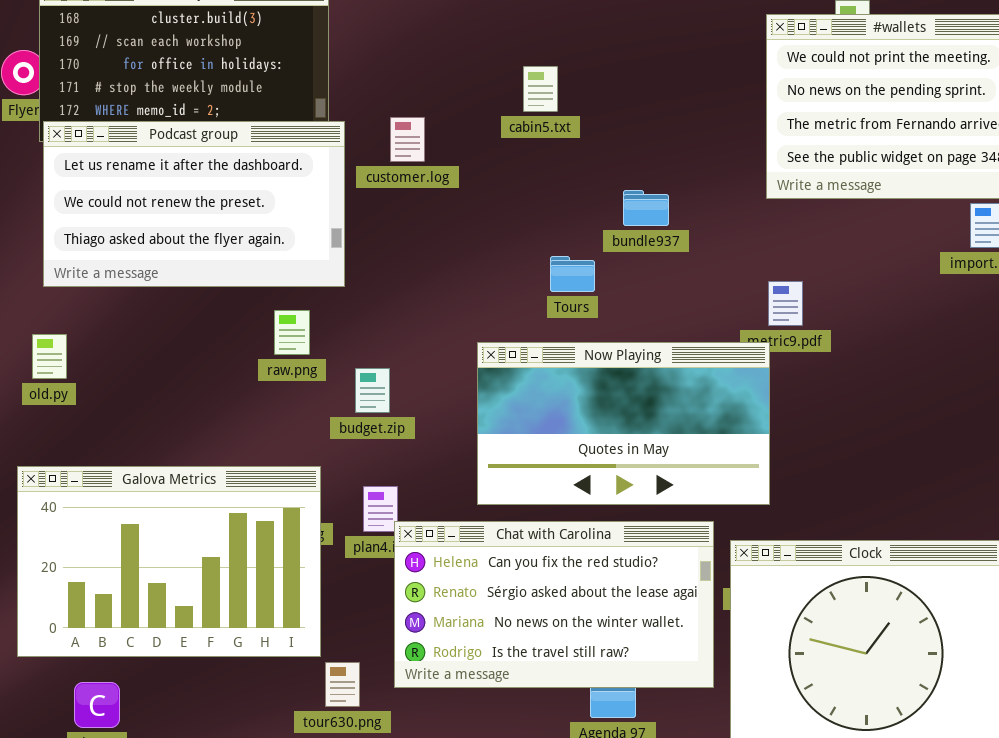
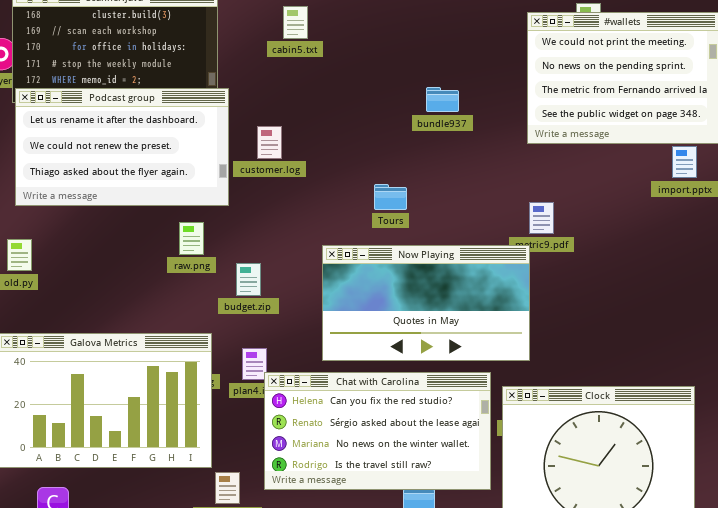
cabin5.txt: [523,66,558,112] -> [283,6,308,39], moved
customer.log: [390,117,425,162] -> [257,126,282,159], moved
bundle937: [623,190,669,226] -> [426,87,459,112], moved

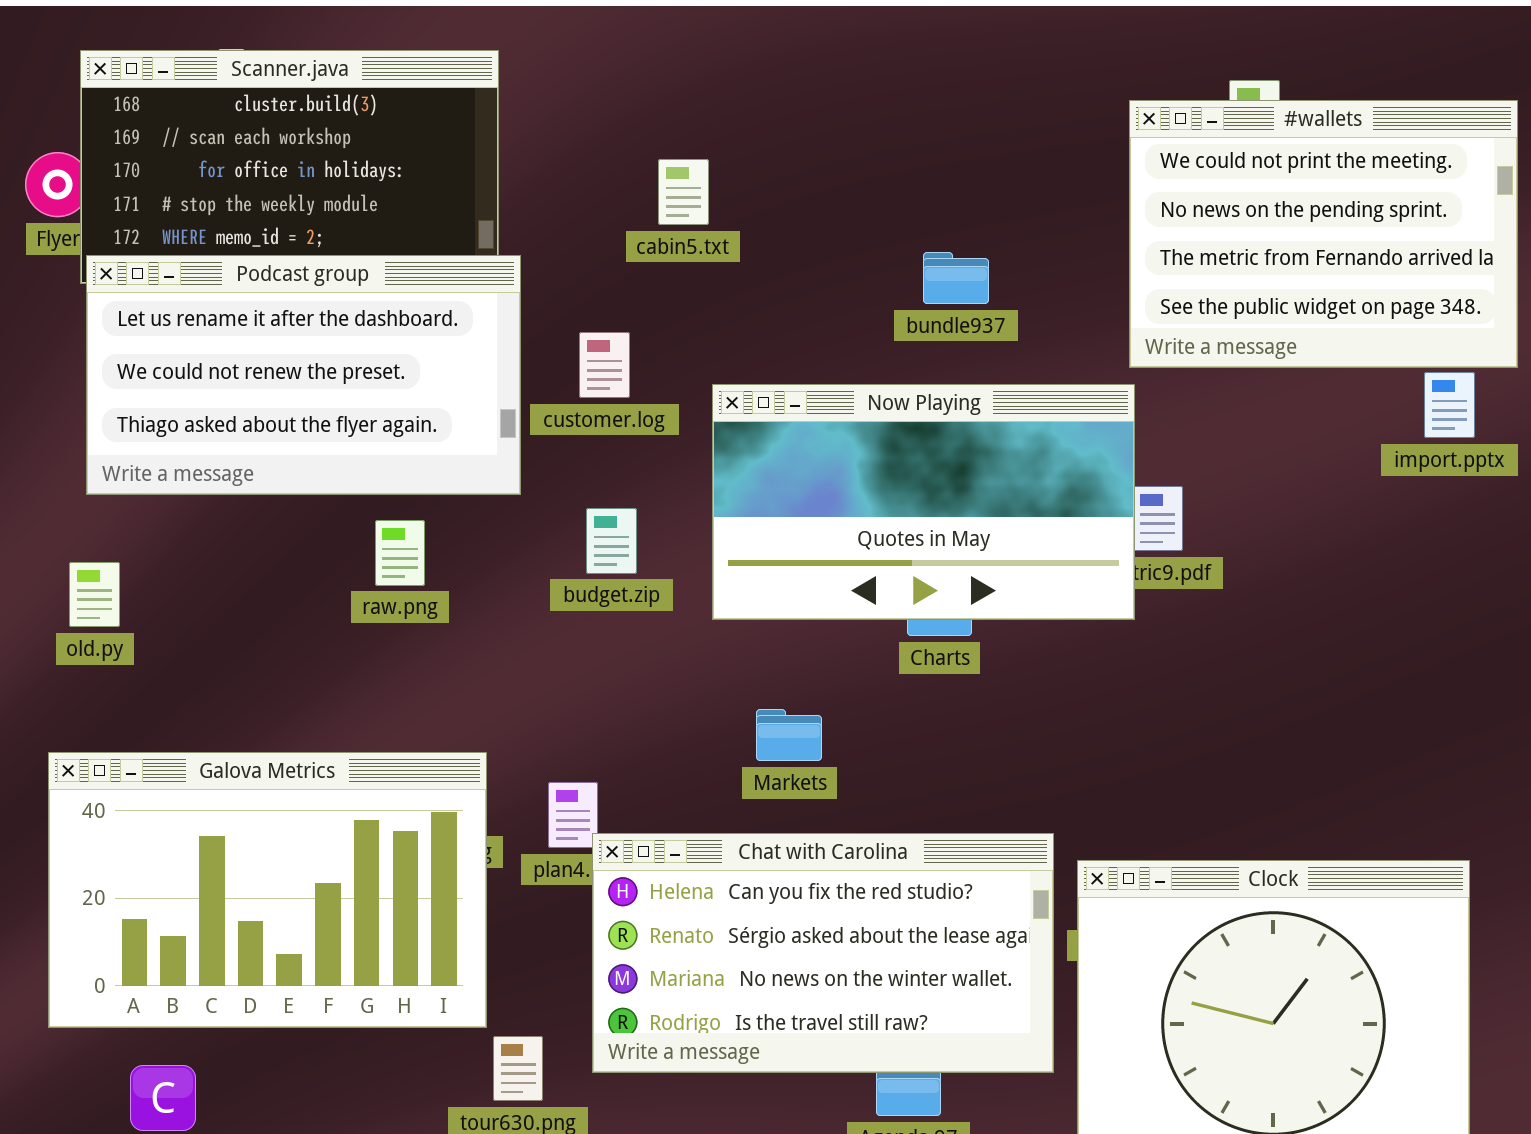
cabin5.txt: [283,6,308,39] -> [658,159,709,225], moved
raw.png: [179,222,204,255] -> [375,520,425,586], moved
Now Playing: [322,245,530,361] -> [712,384,1135,620], moved
budget.zip: [236,263,261,296] -> [586,508,637,574], moved

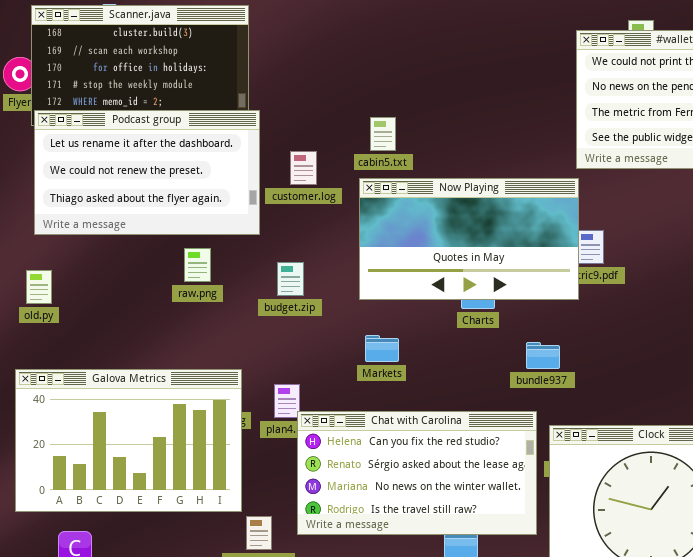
cabin5.txt: [658,159,709,225] -> [370,117,396,151], moved
bundle937: [923,252,989,304] -> [526,342,560,369], moved
budget.zip: [586,508,637,574] -> [277,262,304,296], moved
Markets: [756,709,822,761] -> [365,335,399,362], moved

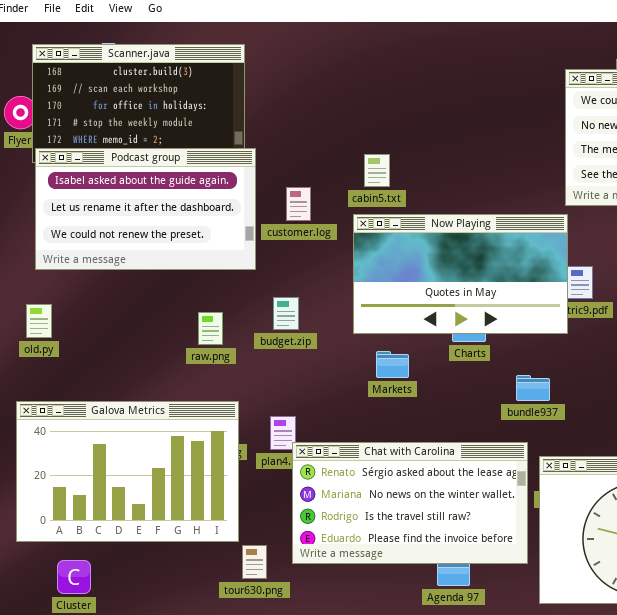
Podcast group: [34,110,260,235] -> [35,148,256,270], scrolled up 1 row
raw.png: [184,248,211,282] -> [198,312,223,345], moved
Markets: [365,335,399,362] -> [376,351,409,378], moved
Chat with Carolina: [297,411,537,535] -> [292,442,528,564], scrolled down 1 row

